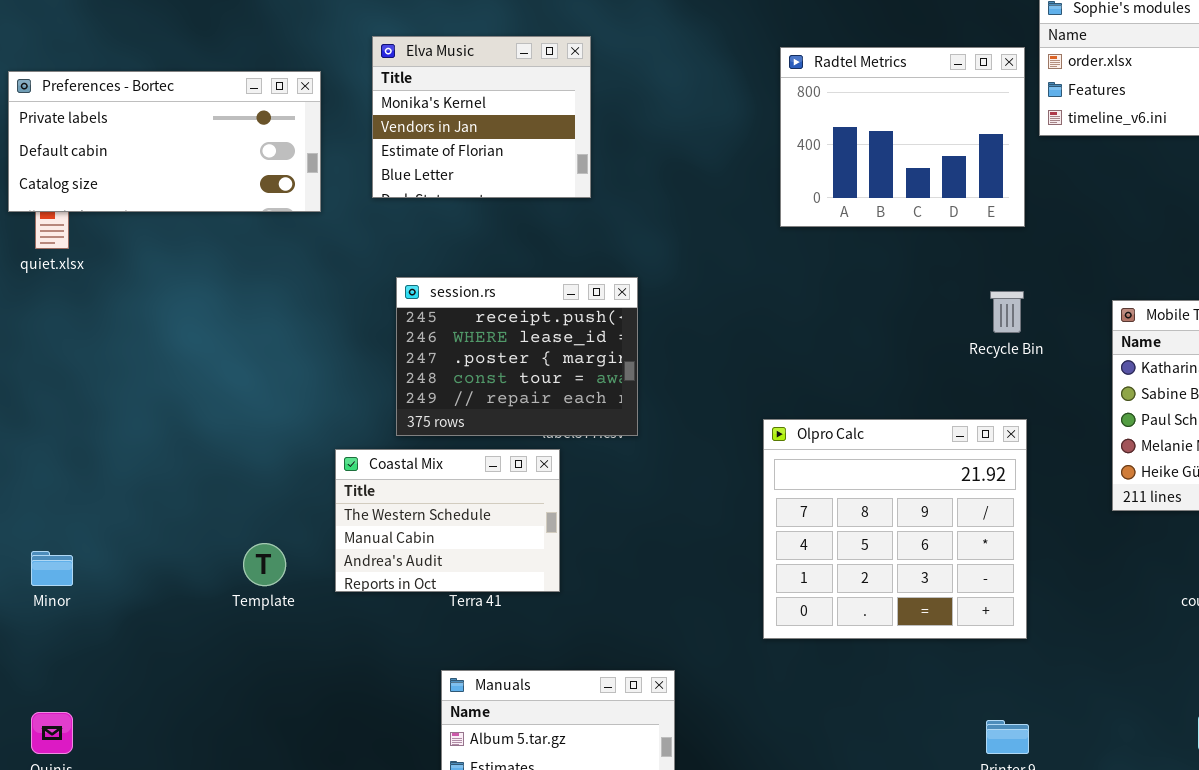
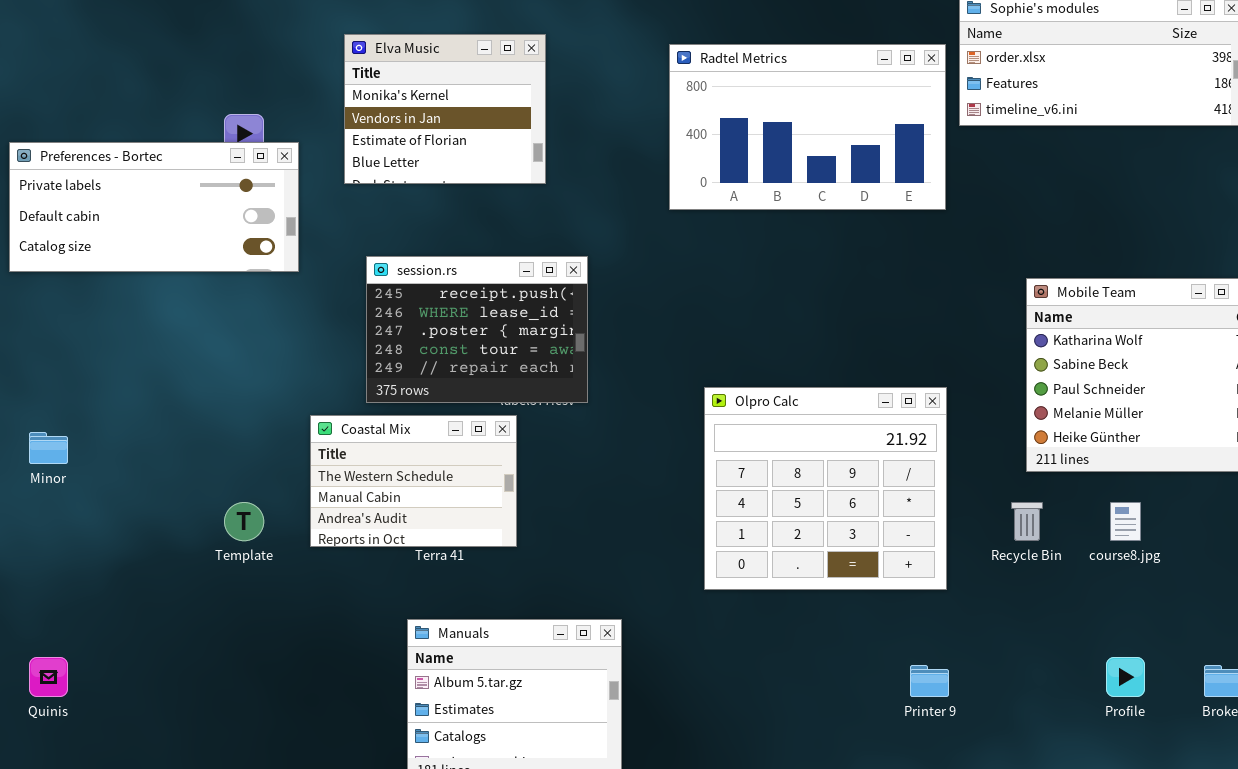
Radtel Metrics: [780,47,1025,227] -> [669,44,946,210], resized
Preferences - Bortec: [8,71,321,212] -> [9,142,299,272], moved
Recycle Bin: [990,291,1024,333] -> [1011,502,1043,541], moved
Minor: [31,551,73,586] -> [29,432,68,464], moved

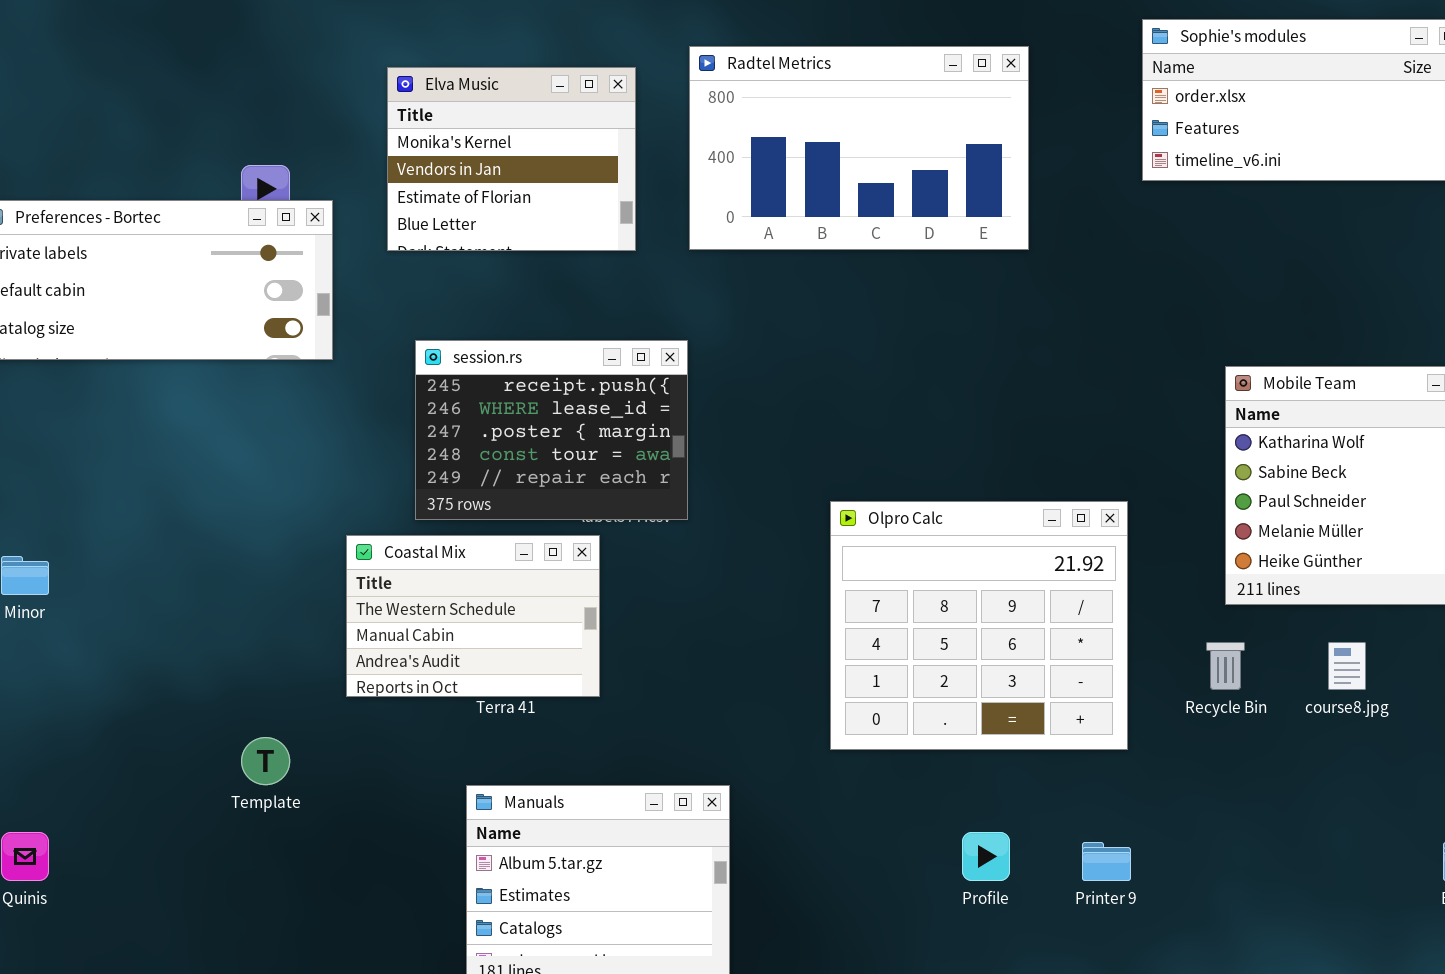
Radtel Metrics: [669,44,946,210] -> [689,46,1029,250], moved
Template: [224,502,264,541] -> [241,737,290,785], moved
Profile: [1106,657,1145,697] -> [962,832,1010,881], moved

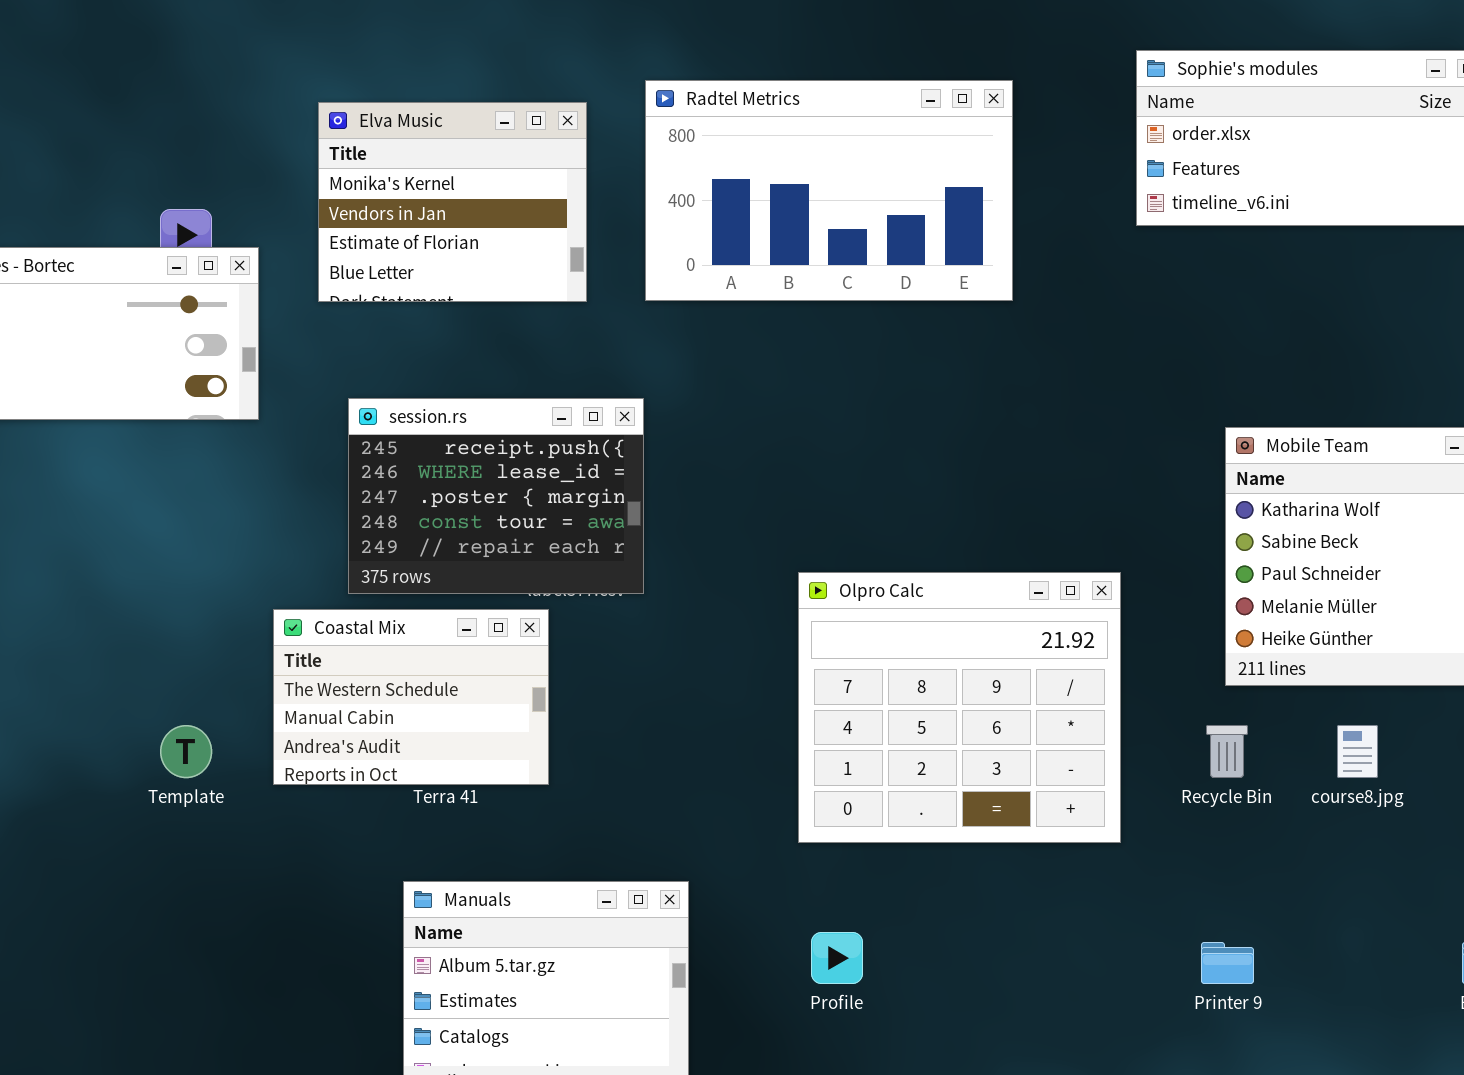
Template: [241,737,290,785] -> [160,725,212,778], moved
Profile: [962,832,1010,881] -> [811,932,863,984], moved
Printer 9: [1082,842,1131,881] -> [1201,942,1254,984], moved

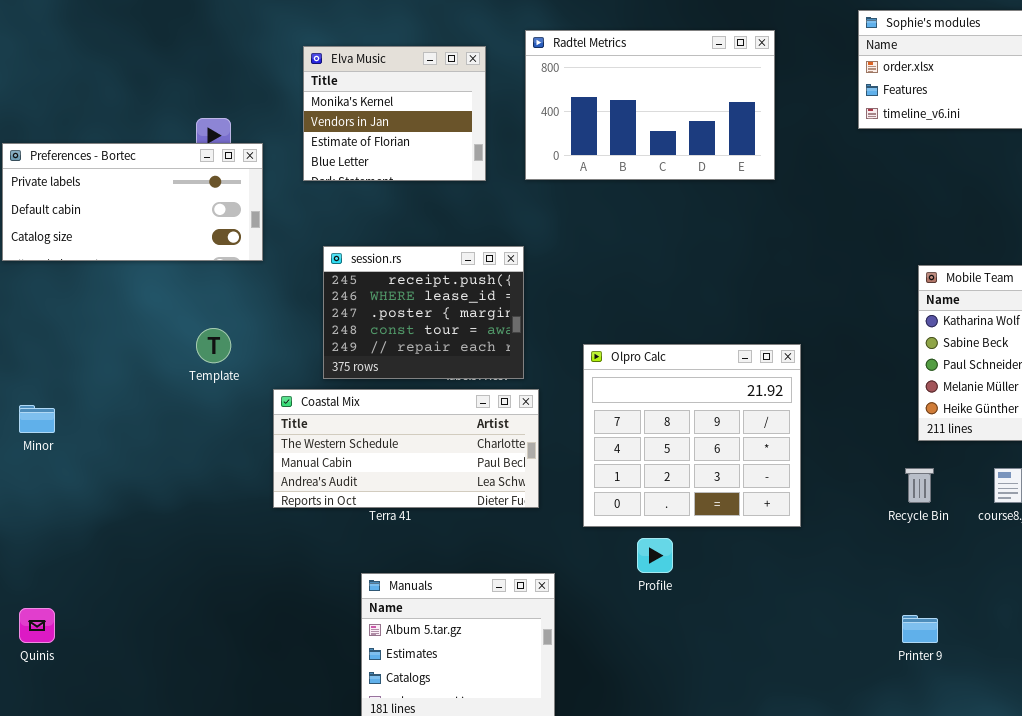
Olpro Calc: [798,572,1121,843] -> [583,344,801,527], moved
Coastal Mix: [273,609,549,785] -> [273,389,539,508], resized
Template: [160,725,212,778] -> [196,328,231,363], moved
Profile: [811,932,863,984] -> [637,538,673,573], moved

